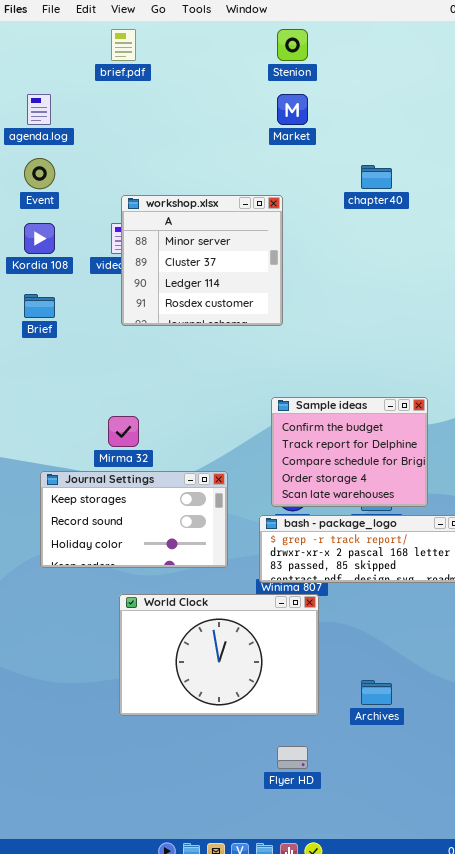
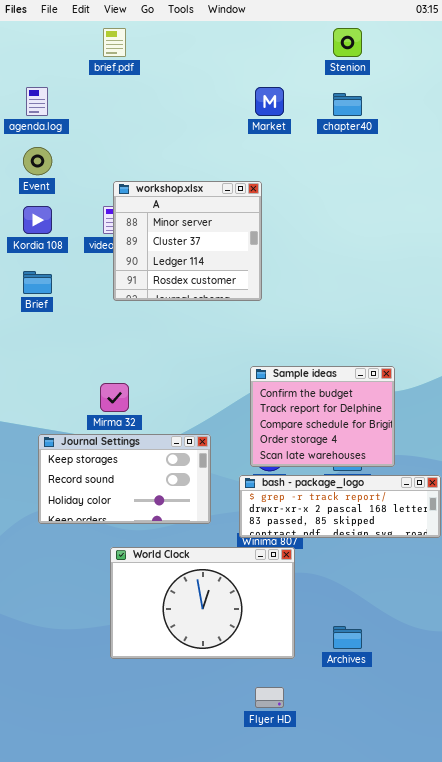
Stenion: [277,29,308,61] -> [333,28,362,57], moved
chapter40: [361,165,392,189] -> [333,93,362,116], moved

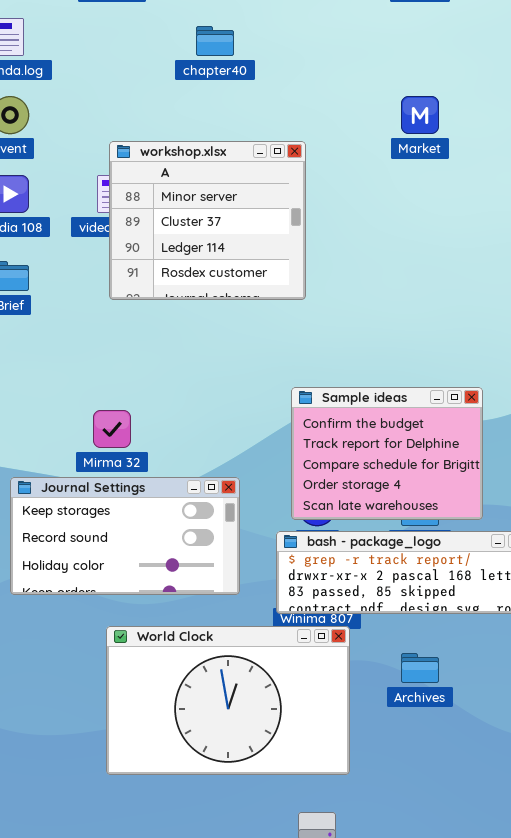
Market: [255,87,284,116] -> [401,96,439,134], moved
chapter40: [333,93,362,116] -> [196,26,234,56], moved
Archives: [333,626,362,649] -> [401,653,439,683], moved

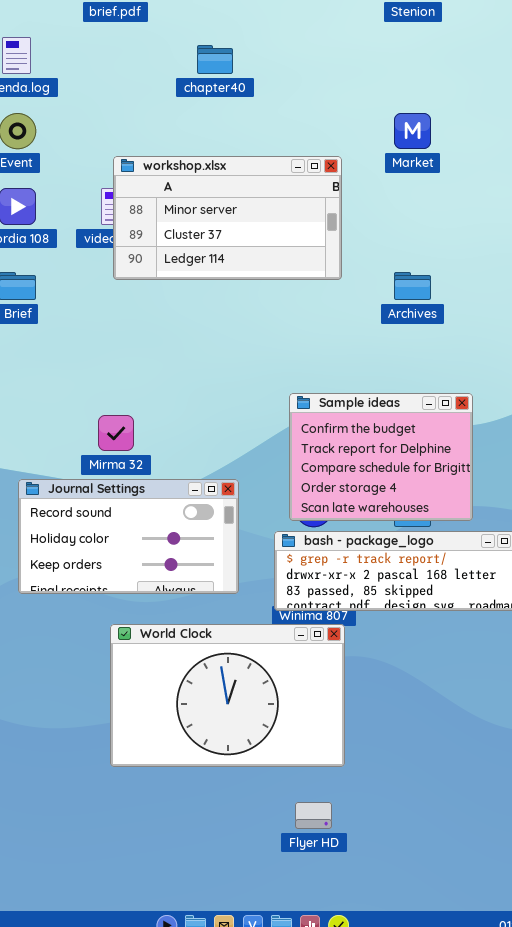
workshop.xlsx: [109,141,306,300] -> [113,156,342,280], resized
Journal Settings: [10,477,240,595] -> [18,479,239,594], scrolled down 1 row
Archives: [401,653,439,683] -> [394,272,431,300], moved

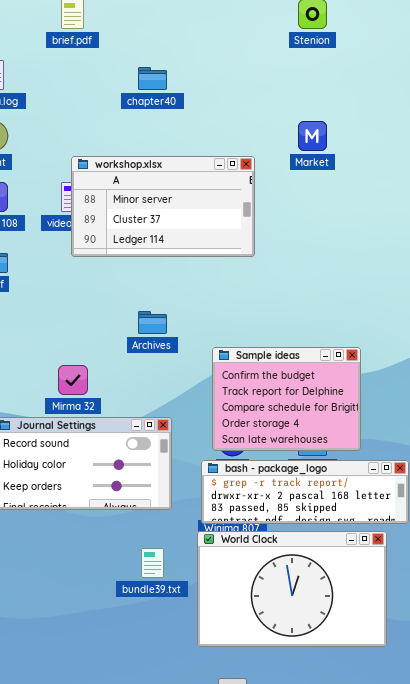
Archives: [394,272,431,300] -> [138,311,167,334], moved
World Clock: [110,624,345,767] -> [197,531,387,647], moved

